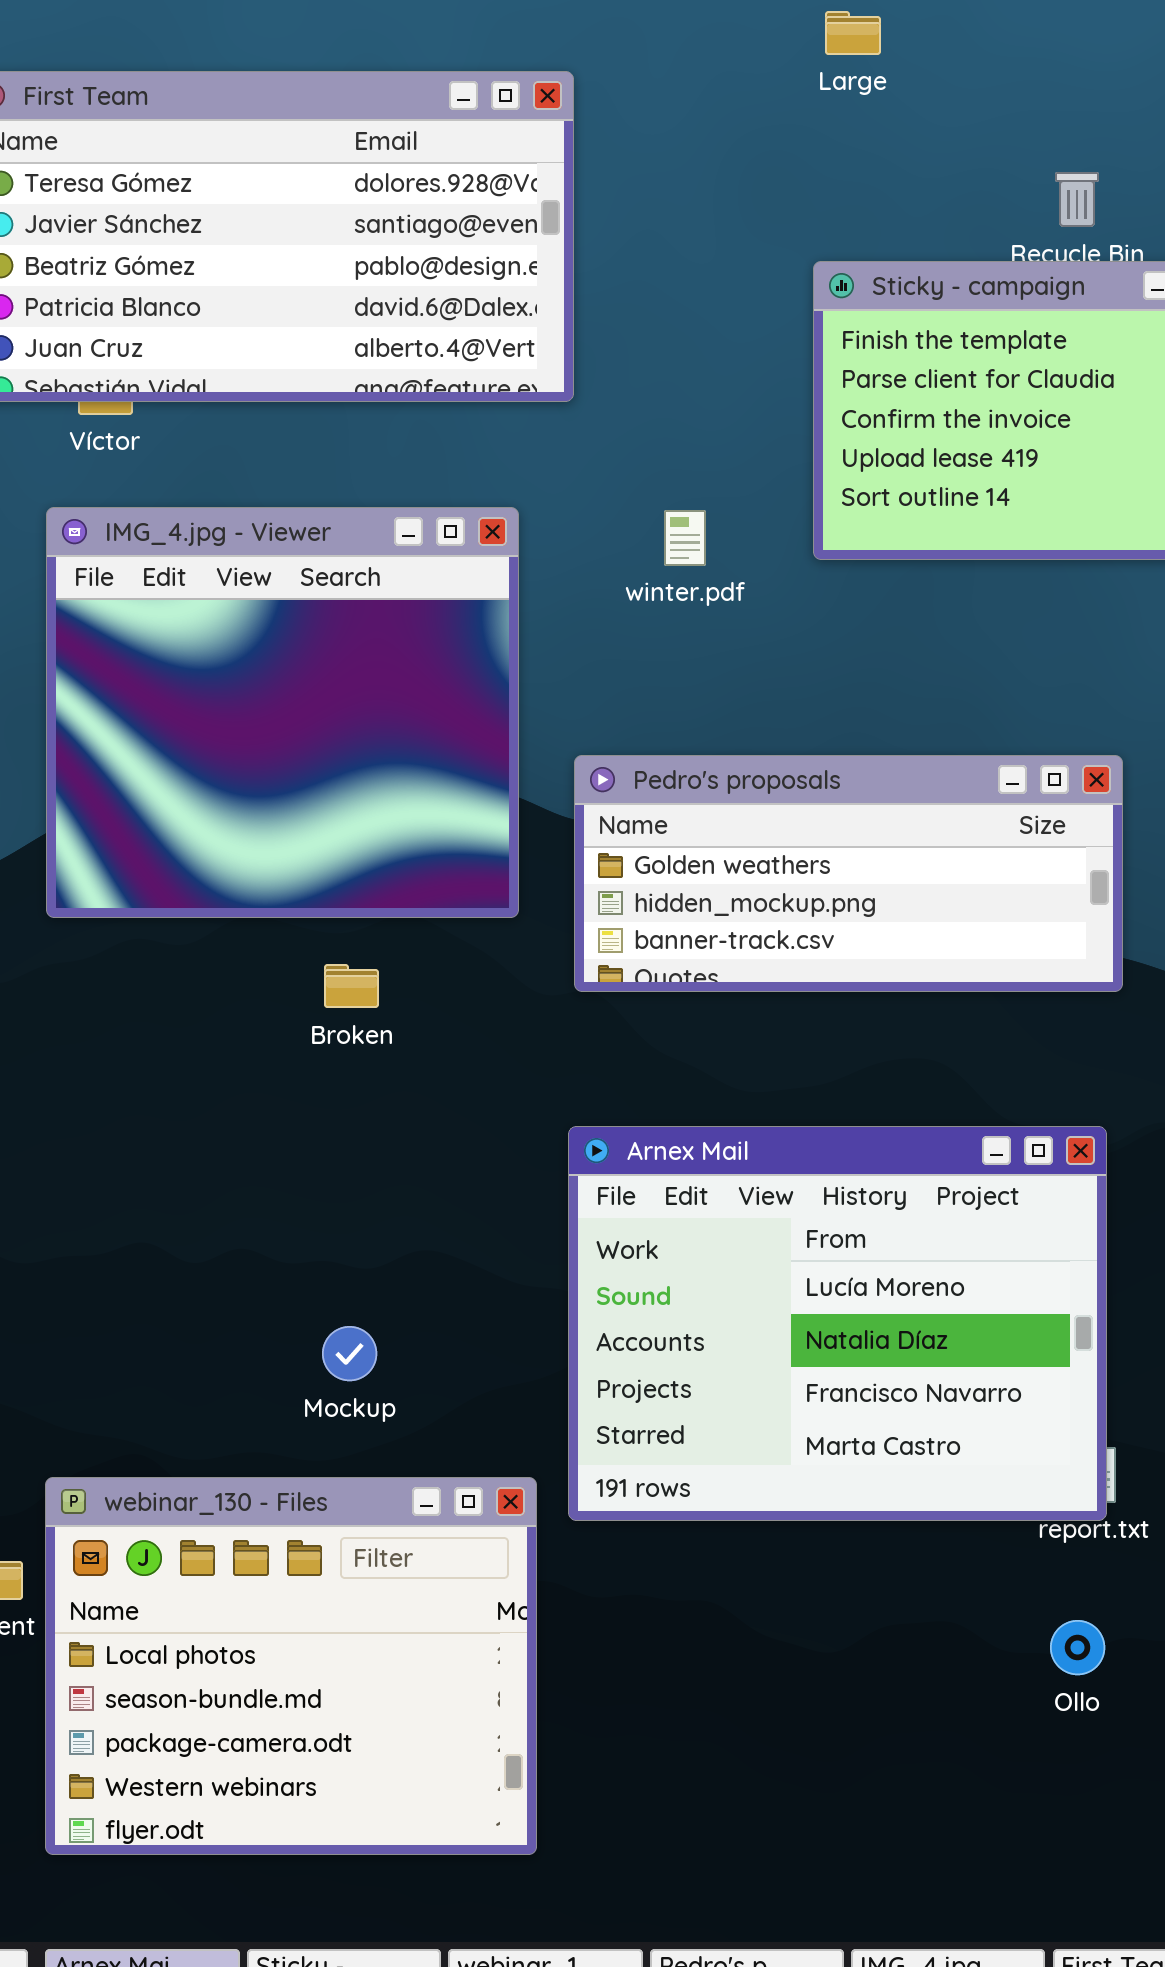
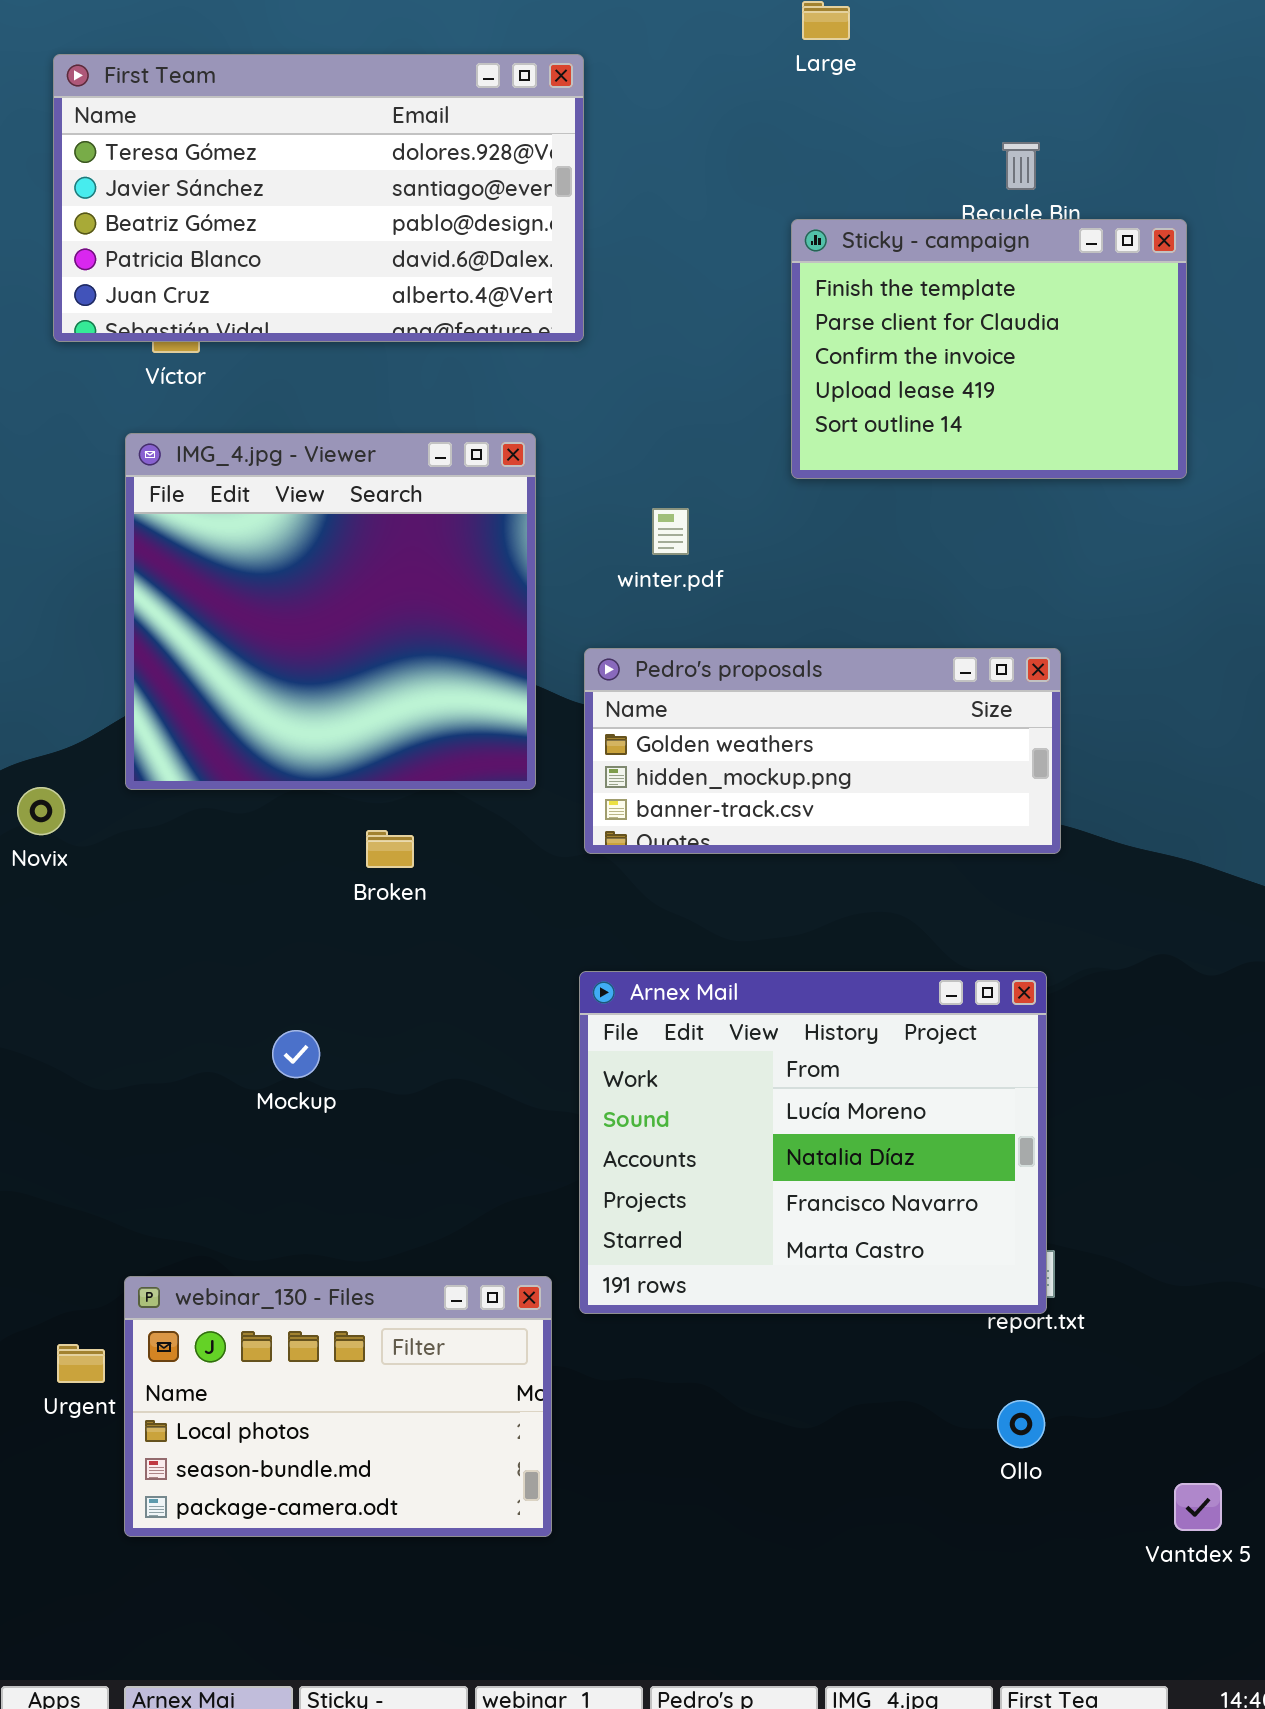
winter.pdf: [664,510,706,566] -> [652,508,689,555], moved
Mockup: [322,1326,377,1381] -> [272,1030,320,1078], moved
webinar_130 - Files: [45,1477,537,1855] -> [124,1276,552,1537], resized

